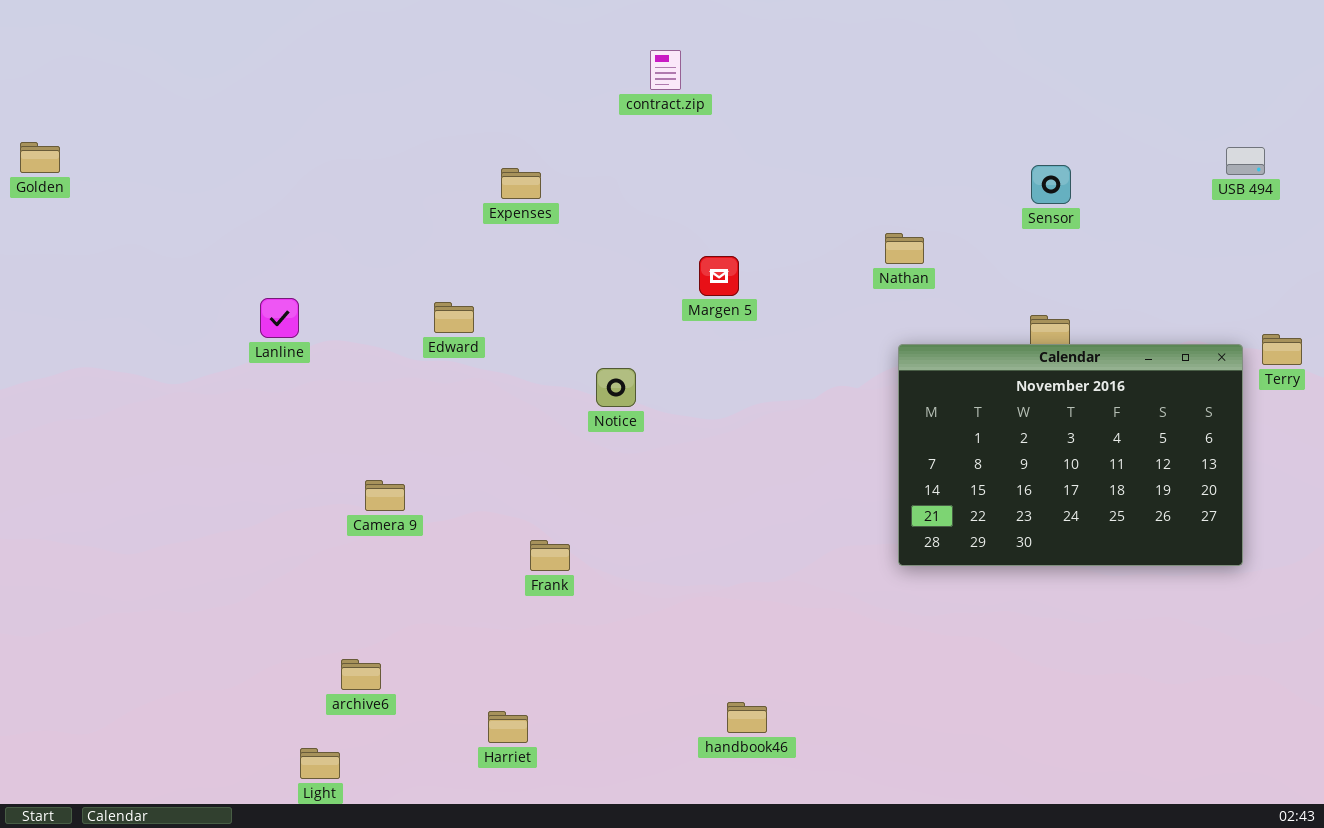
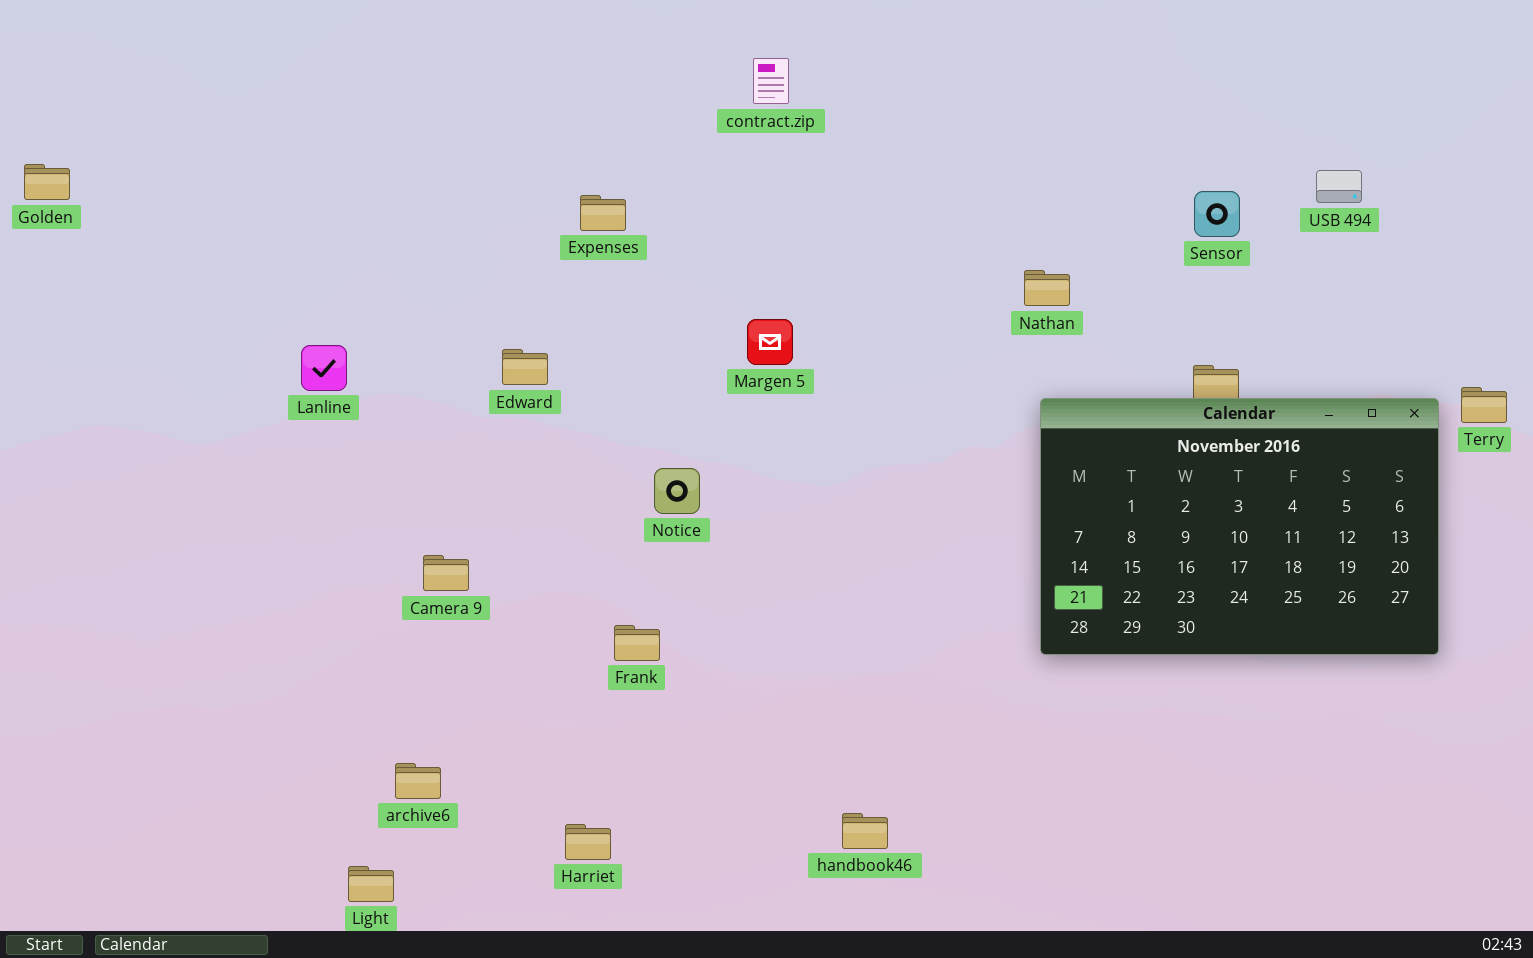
USB 494: [1226,147,1265,175] -> [1316,170,1362,203], moved
Margen 5: [699,256,739,296] -> [747,319,793,365], moved
Notice: [596,368,636,407] -> [654,468,700,514], moved

